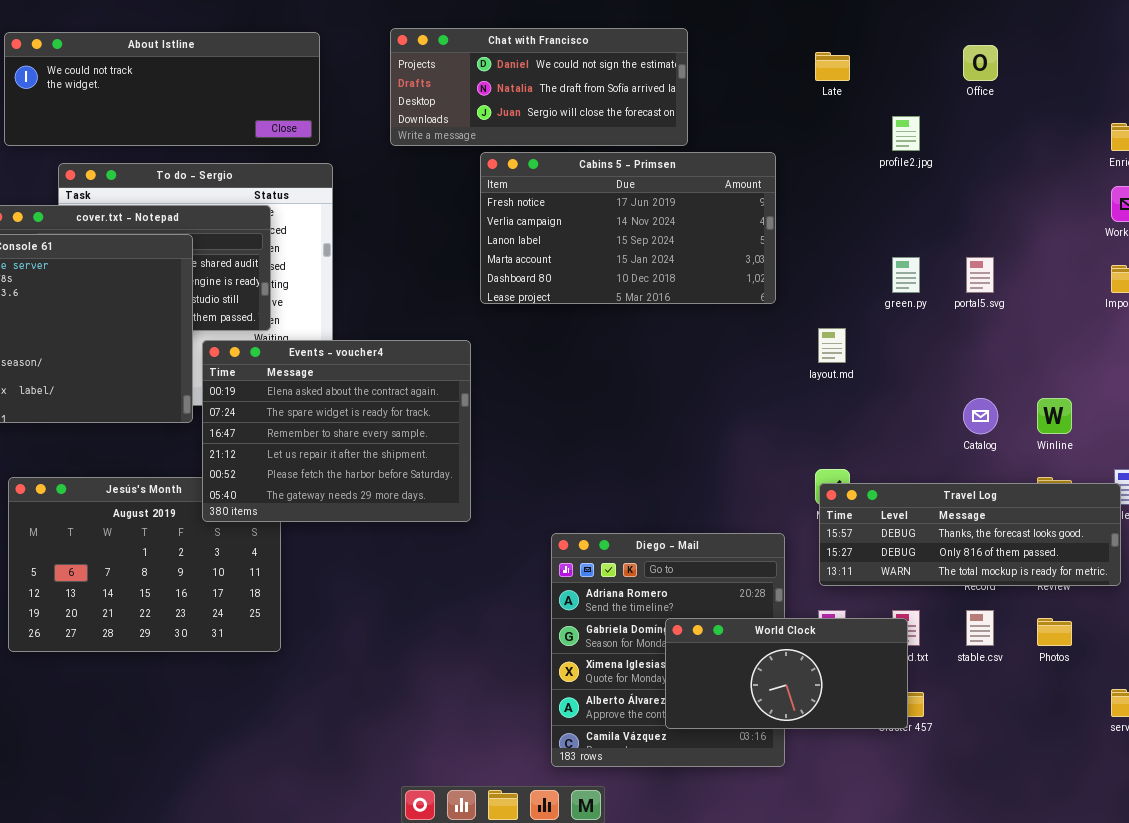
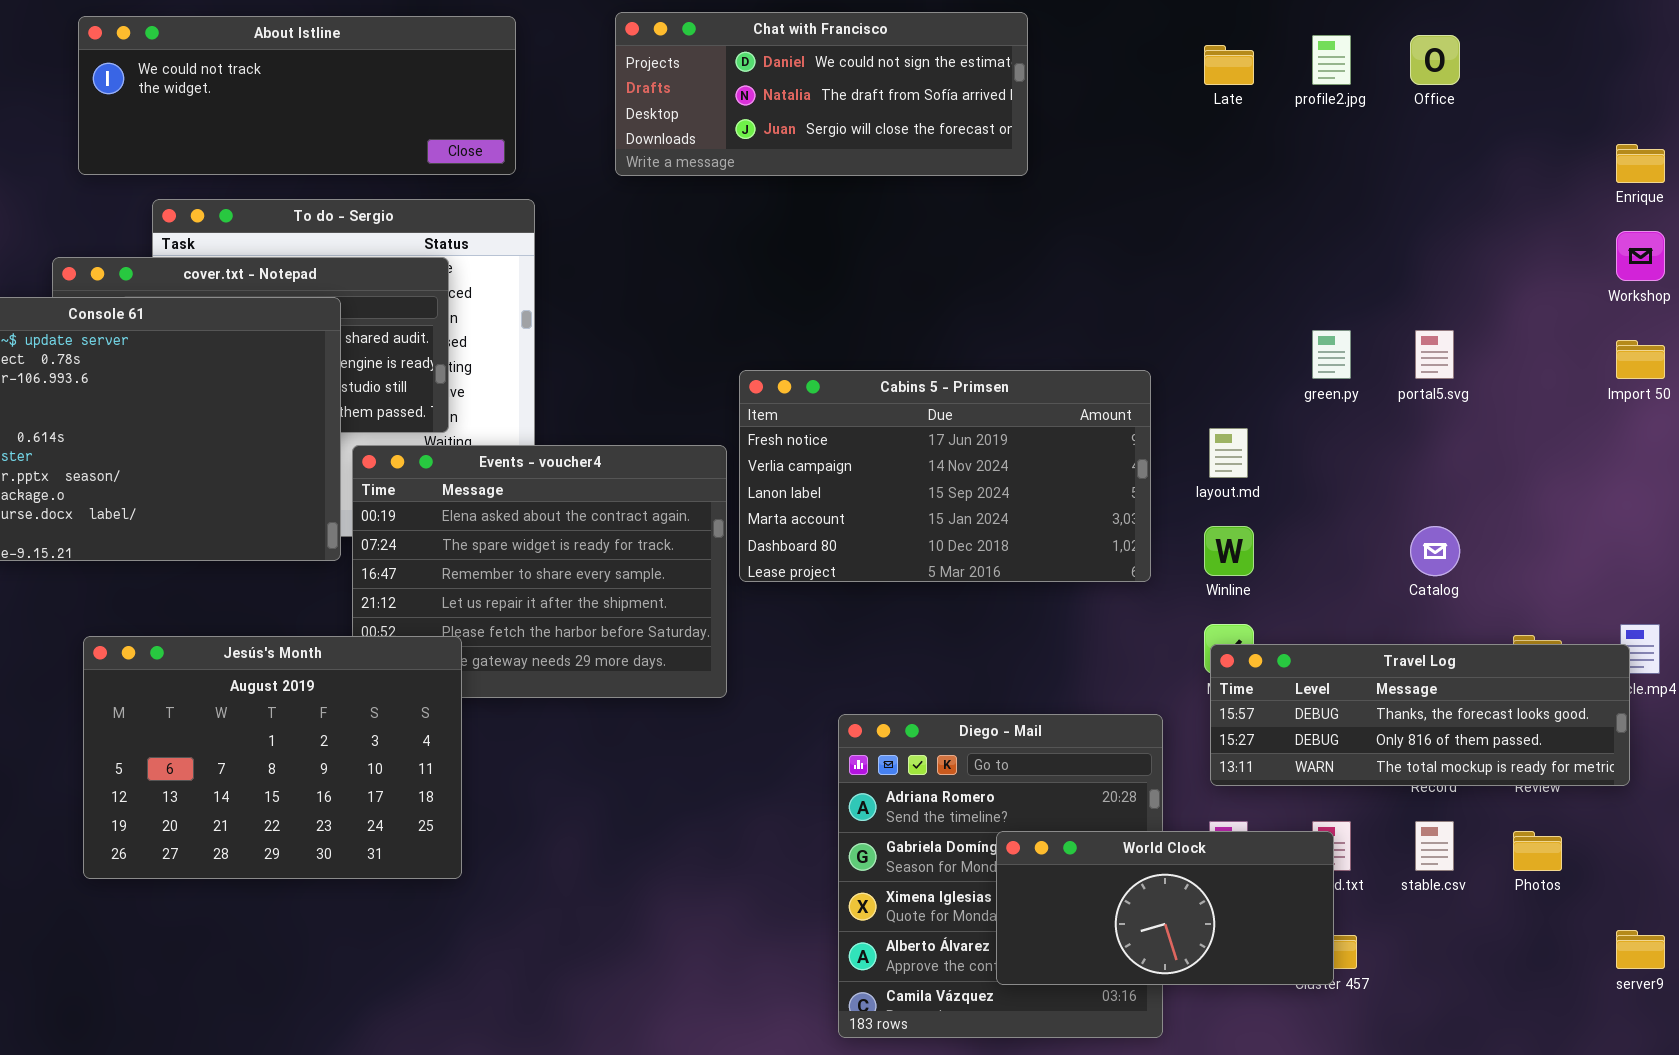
profile2.jpg: [892,116,920,151] -> [1312,35,1351,85], moved
Cabins 5 - Primsen: [480,152,776,304] -> [739,370,1151,582], moved
Winline: [1037,398,1072,434] -> [1204,526,1254,576], moved
Jesús's Month: [8,477,281,652] -> [83,636,462,879], raised

